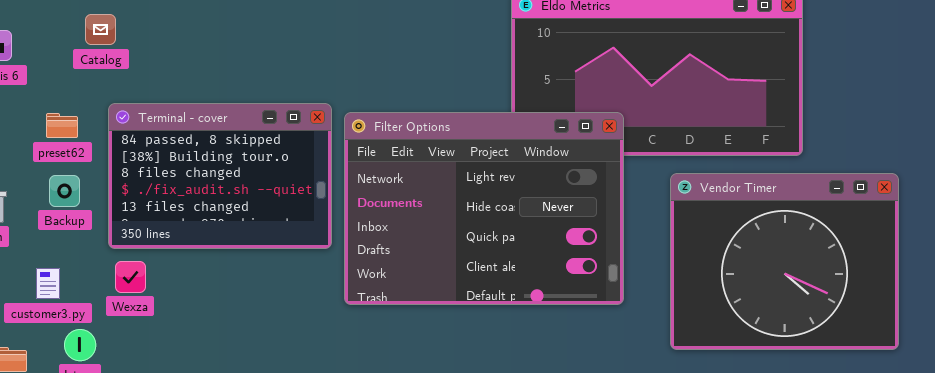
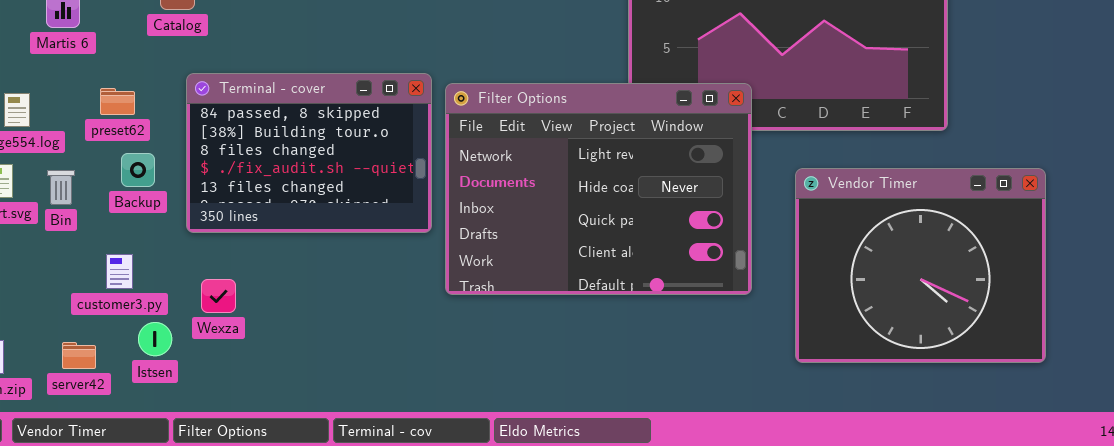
preset62: [46,113,78,138] -> [100,88,135,115], moved
Vendor Timer: [670,173,899,350] -> [795,168,1046,363], moved
Wexza: [115,261,146,293] -> [201,279,236,313], moved

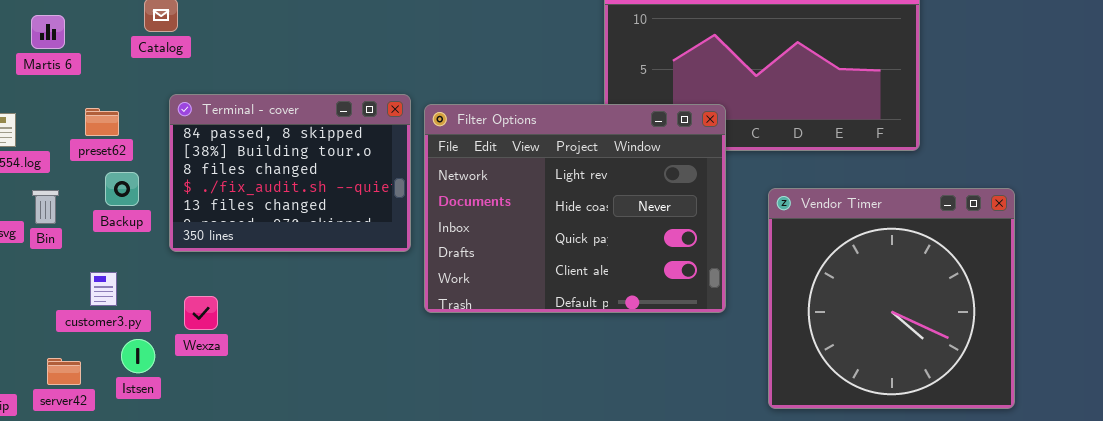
Vendor Timer: [795,168,1046,363] -> [768,188,1015,409], resized

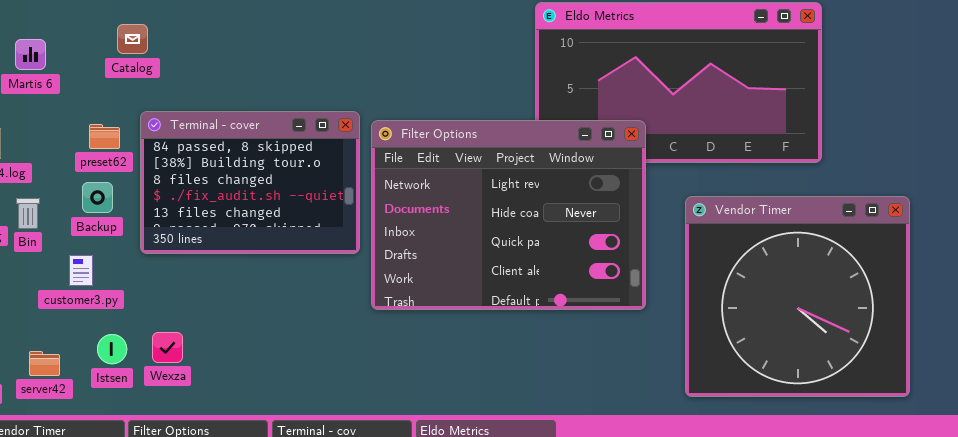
preset62: [85,108,119,136] -> [89,124,120,149], moved
customer3.py: [90,272,117,306] -> [69,255,93,286], moved
Wexza: [184,296,218,330] -> [152,332,183,363], moved

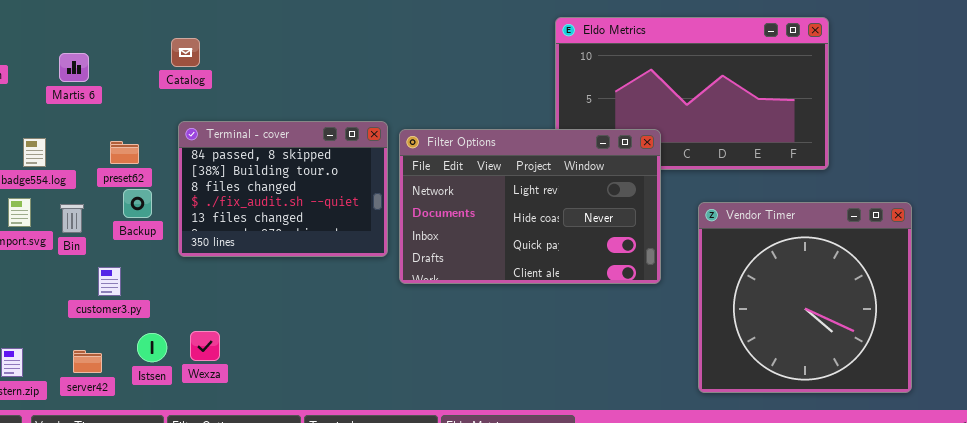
Catalog: [117,24,148,54] -> [171,38,200,67], moved
Filter Options: [371,120,646,310] -> [399,129,661,284], resized
preset62: [89,124,120,149] -> [110,141,139,164], moved
customer3.py: [69,255,93,286] -> [98,267,121,296], moved

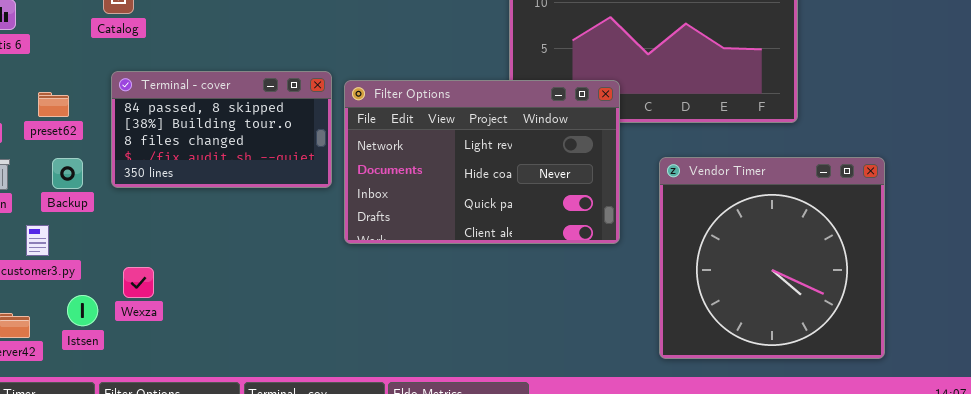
Terminal - cover: [178,121,388,257] -> [111,71,332,188], resized
Backup: [123,189,152,218] -> [52,158,83,189], moved
Wexza: [190,331,220,361] -> [123,267,154,298], moved

